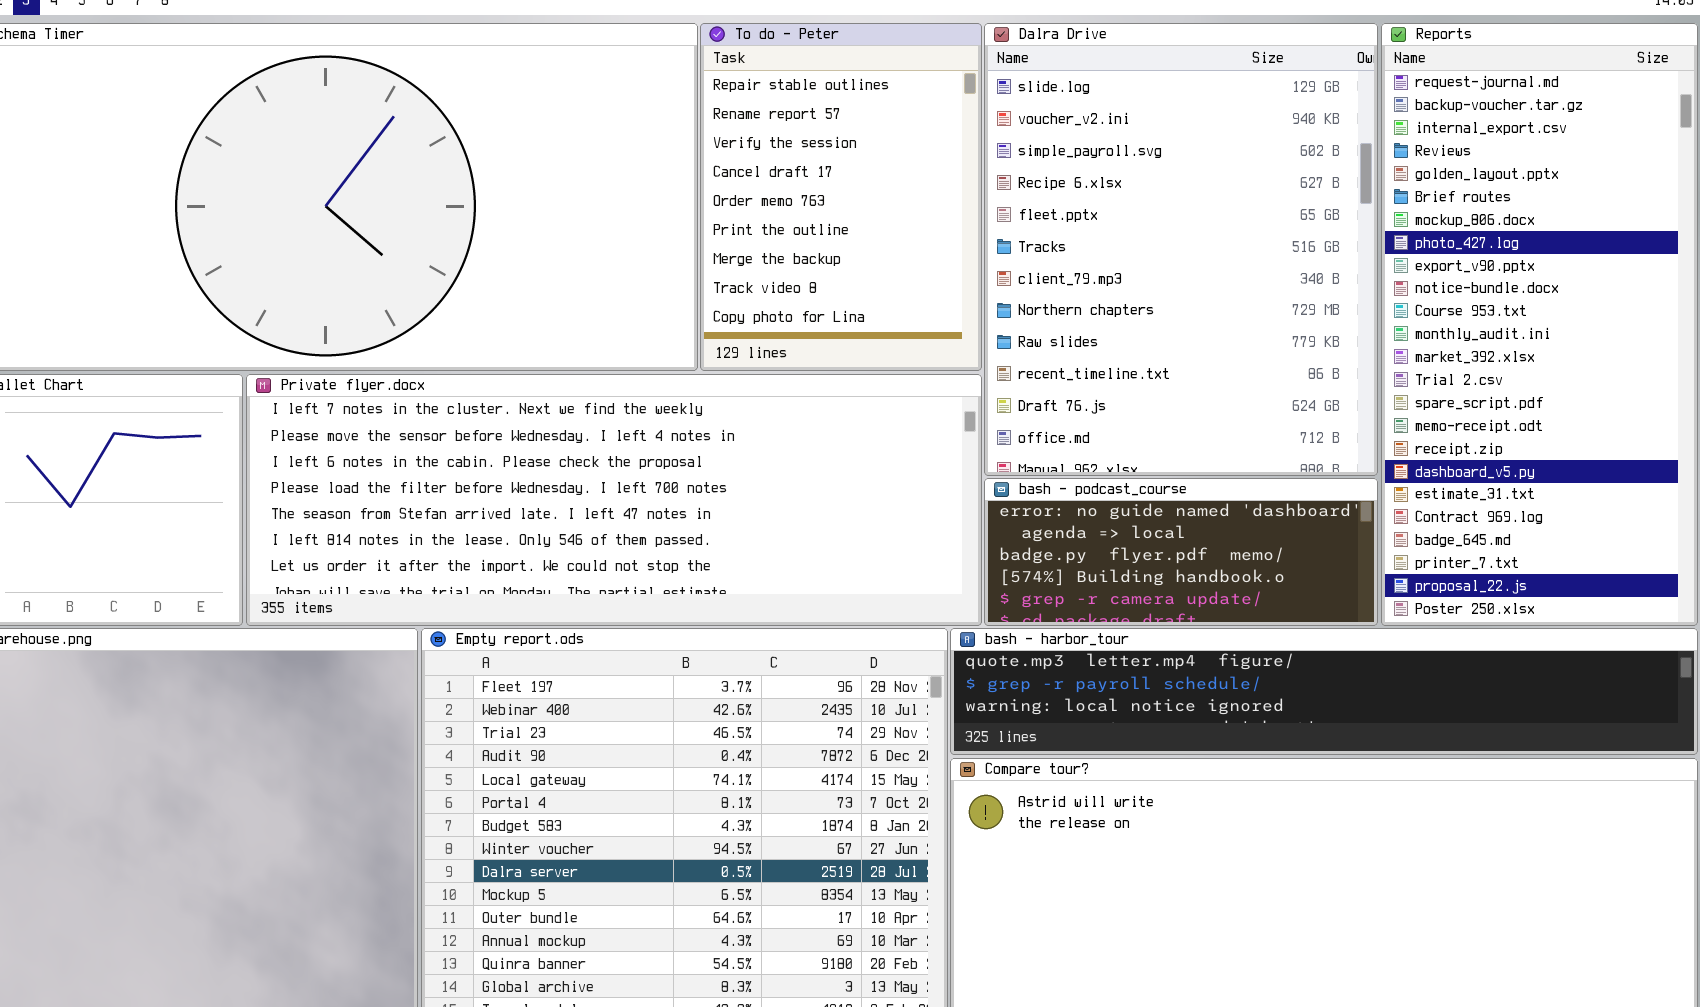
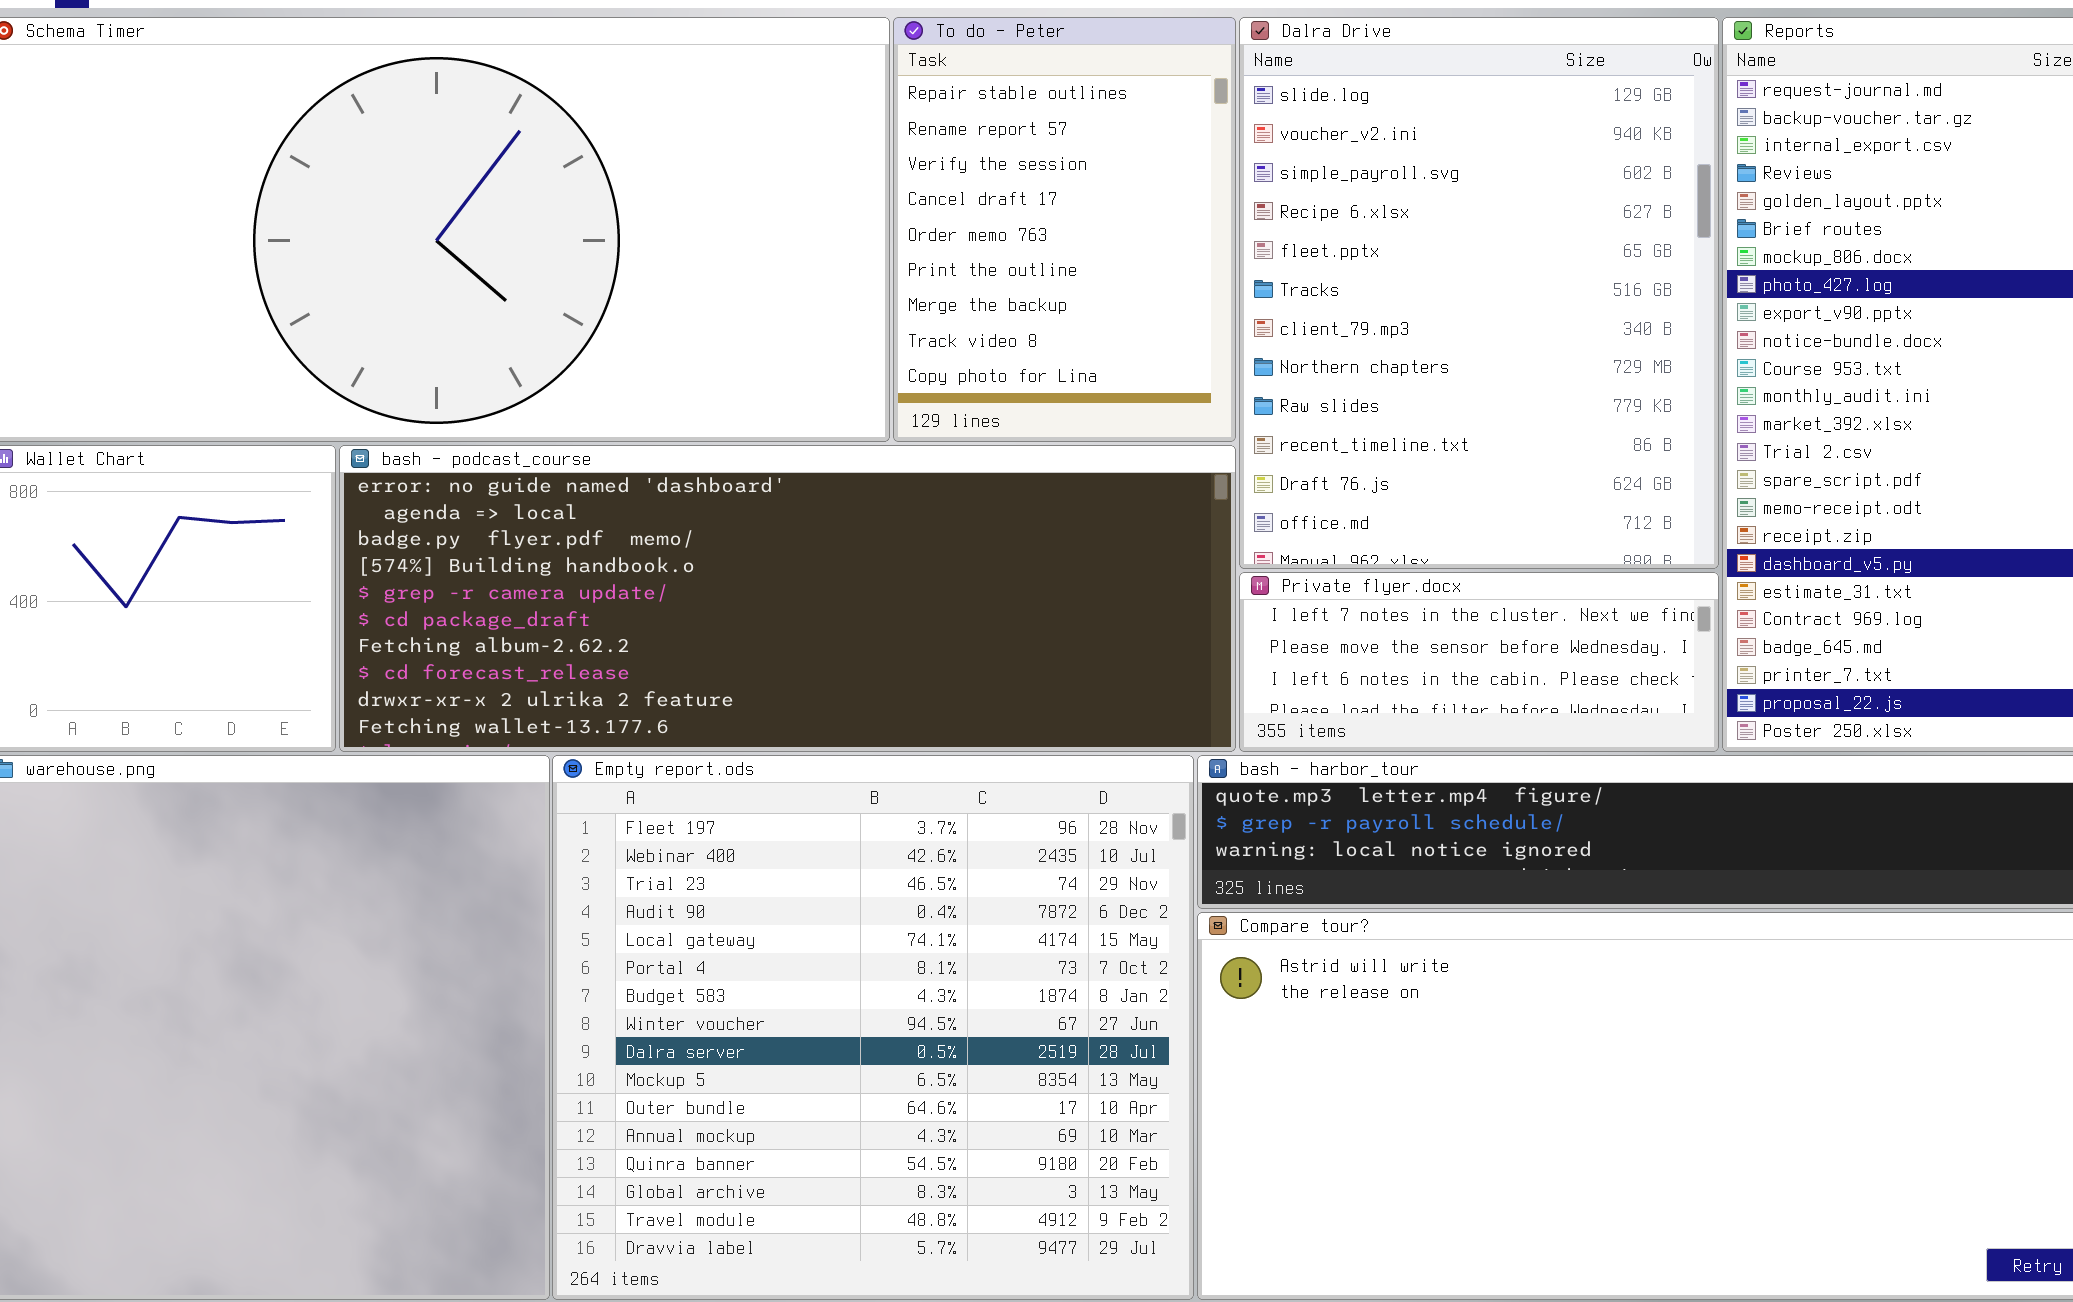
Private flyer.docx: [246,374,982,626] -> [1239,572,1719,752], moved, resized
bash - podcast_course: [984,478,1378,626] -> [339,445,1236,752], moved, resized

